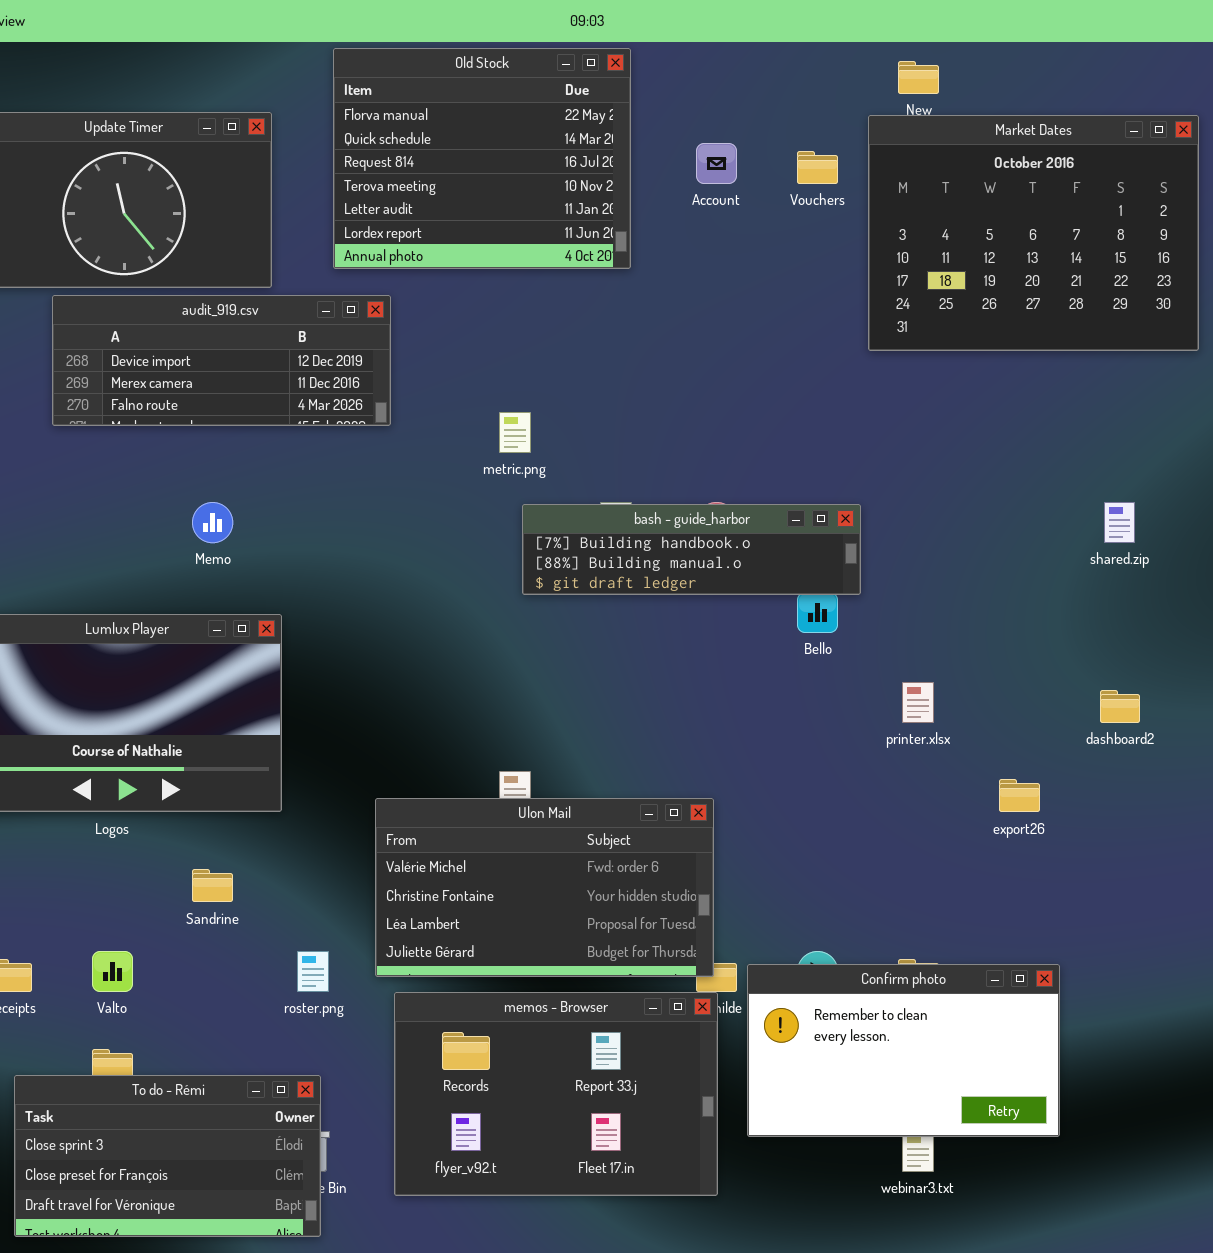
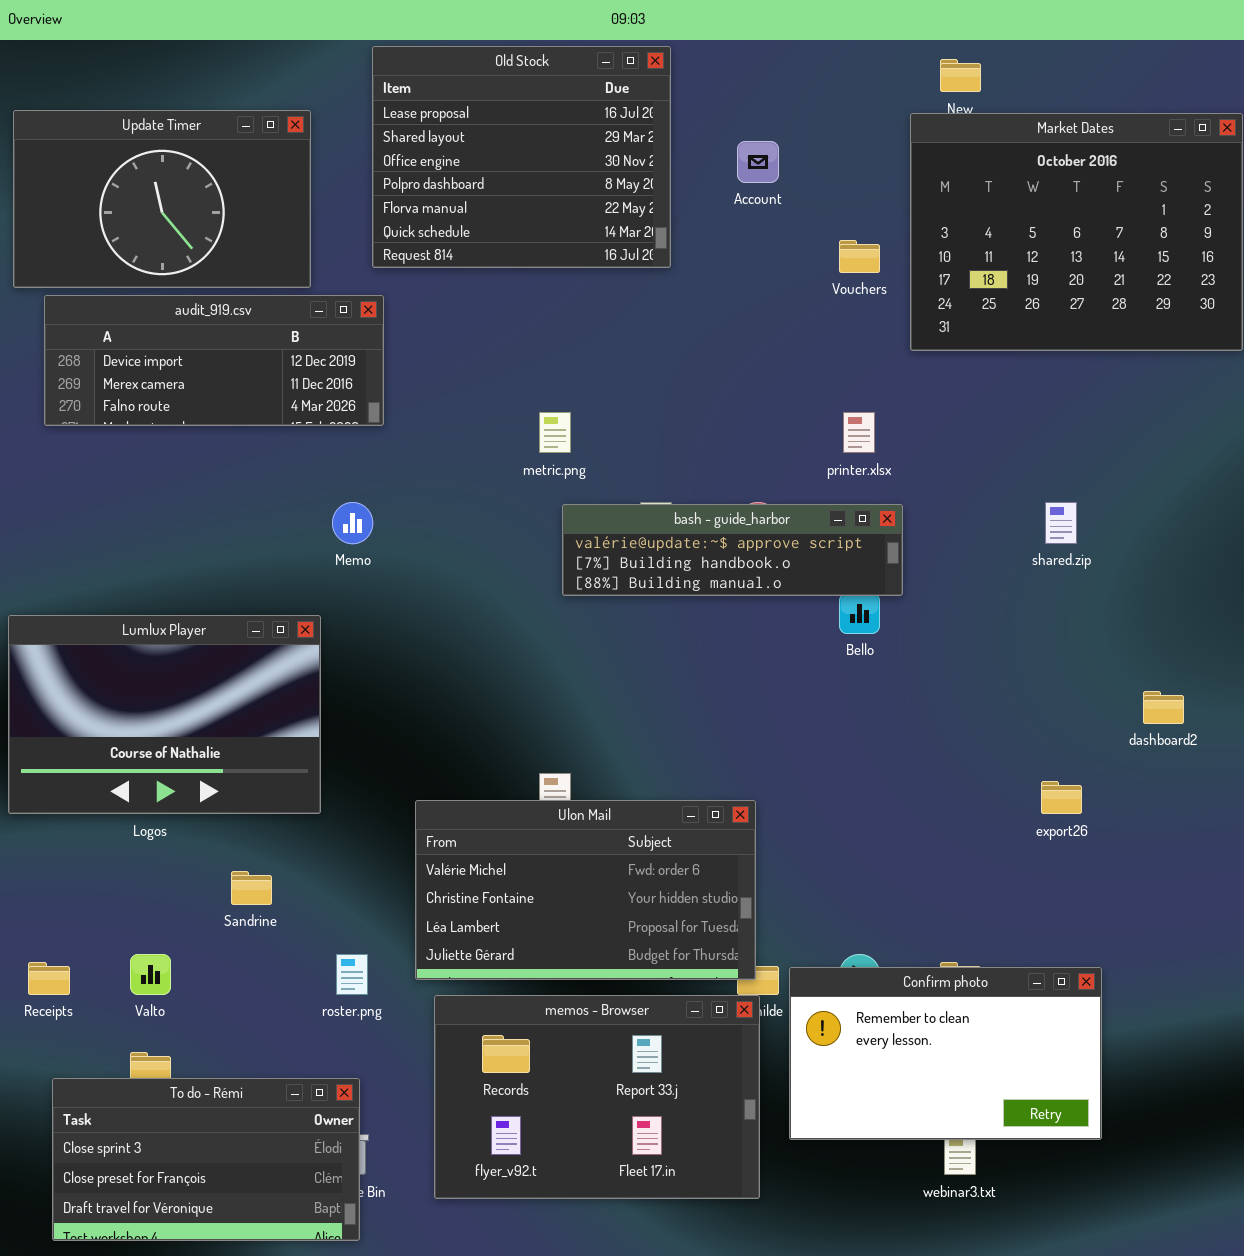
Old Stock: [333,48,631,269] -> [372,46,671,268], scrolled up 4 rows
Vouchers: [797,151,838,184] -> [839,240,880,273], moved
audit_919.csv: [52,295,391,426] -> [44,295,384,426], moved
Memo: [192,502,233,543] -> [332,502,373,544], moved
shared.zip: [1104,502,1135,543] -> [1045,502,1077,544], moved
bash - guide_harbor: [522,504,861,595] -> [562,504,903,596], scrolled up 1 row
printer.xlsx: [902,682,934,723] -> [843,412,875,453], moved

